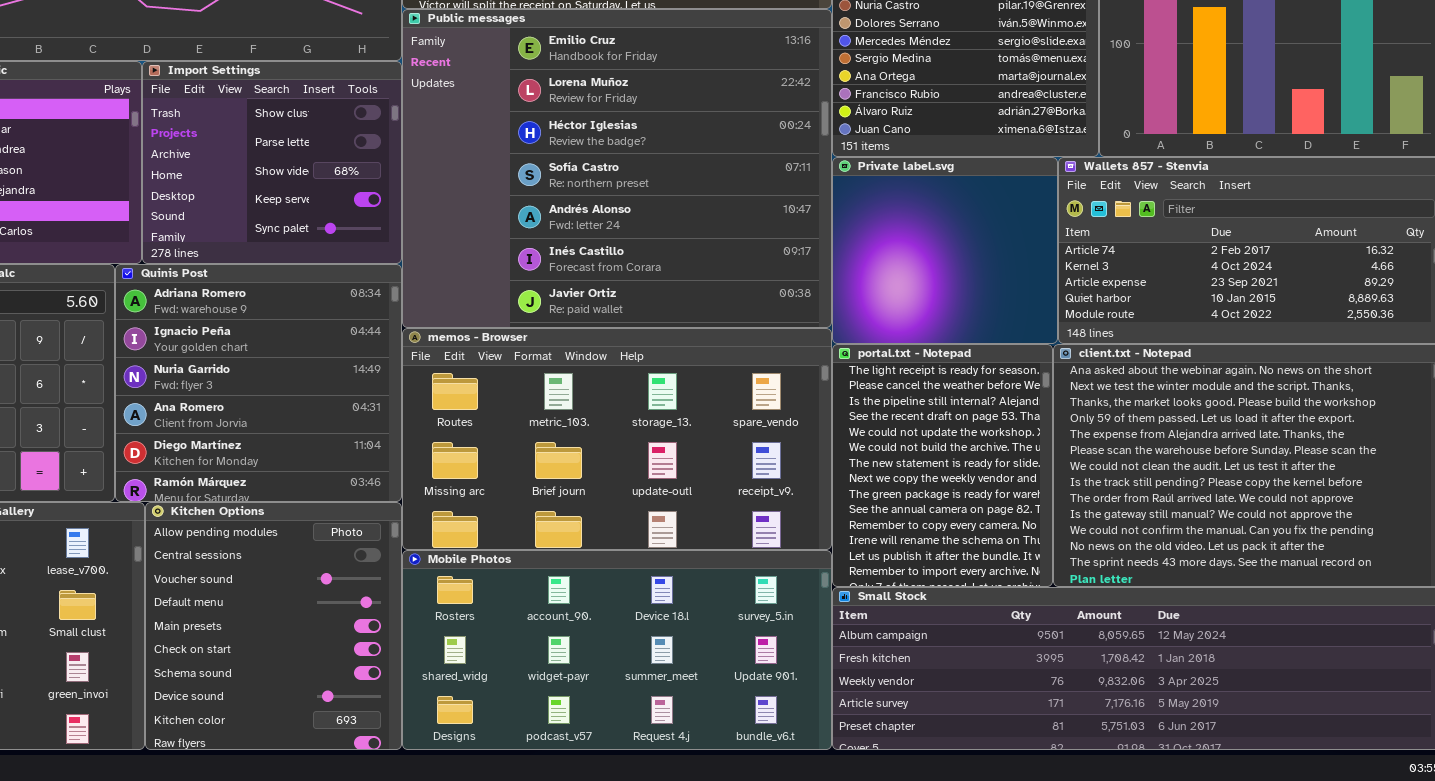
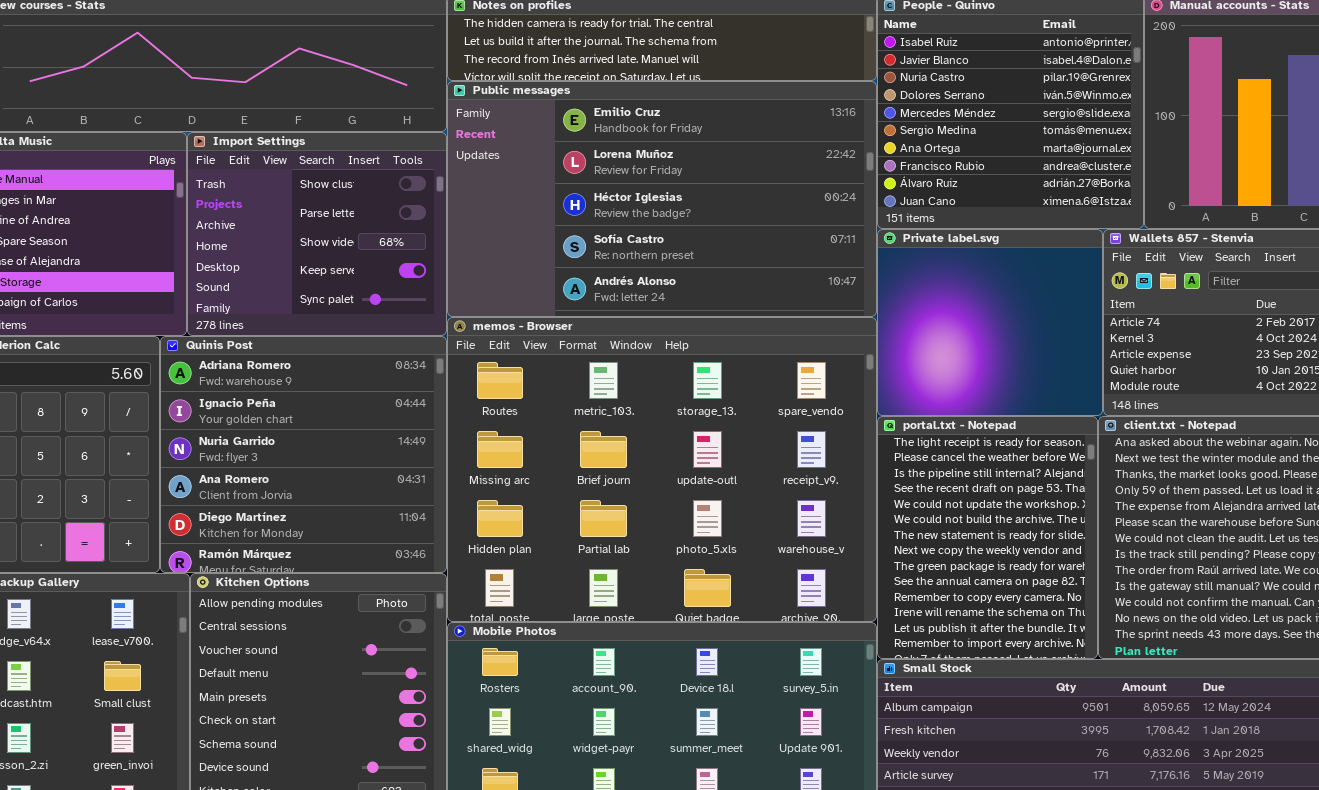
Public messages: [402,9,832,328] -> [447,81,877,317], resized
memos - Browser: [402,328,832,550] -> [447,317,877,622], resized

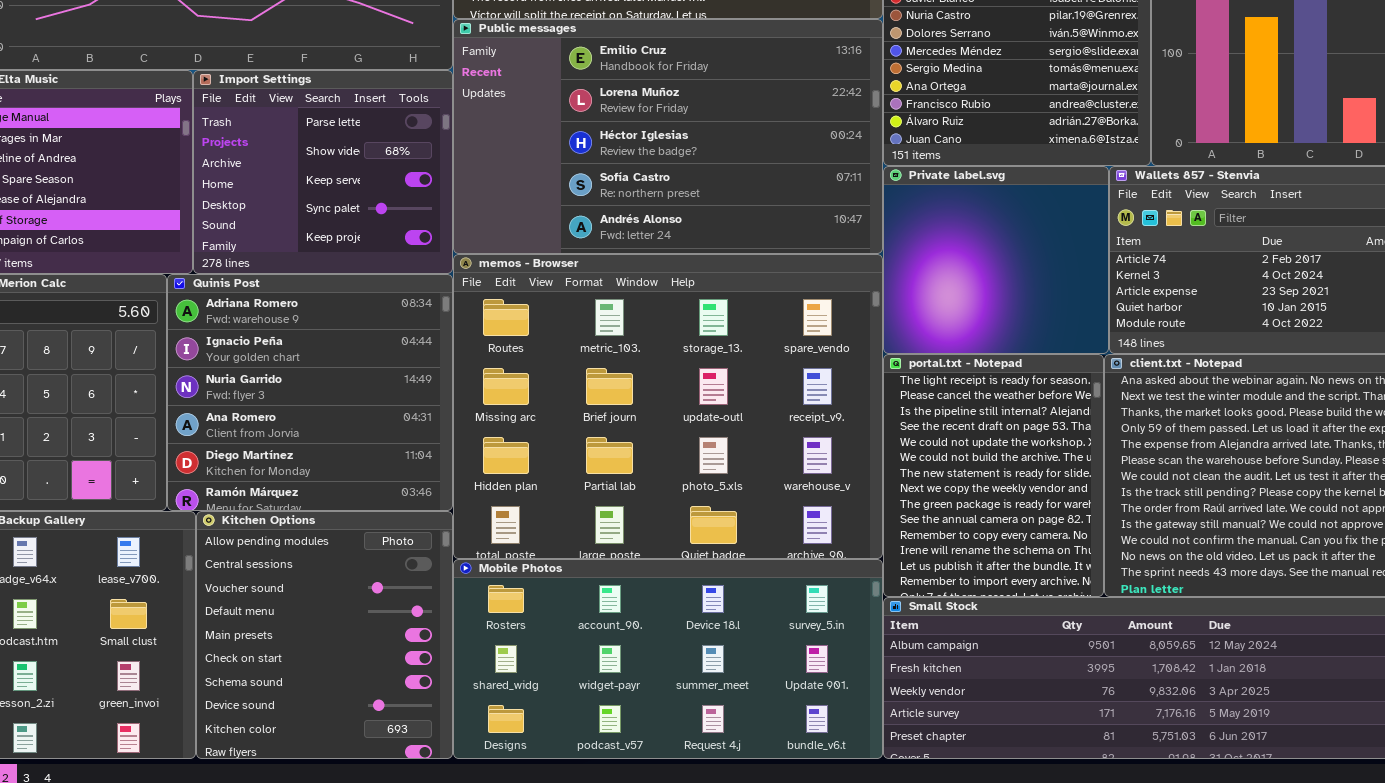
Import Settings: [187,132,447,336] -> [193,70,453,274], scrolled down 1 row

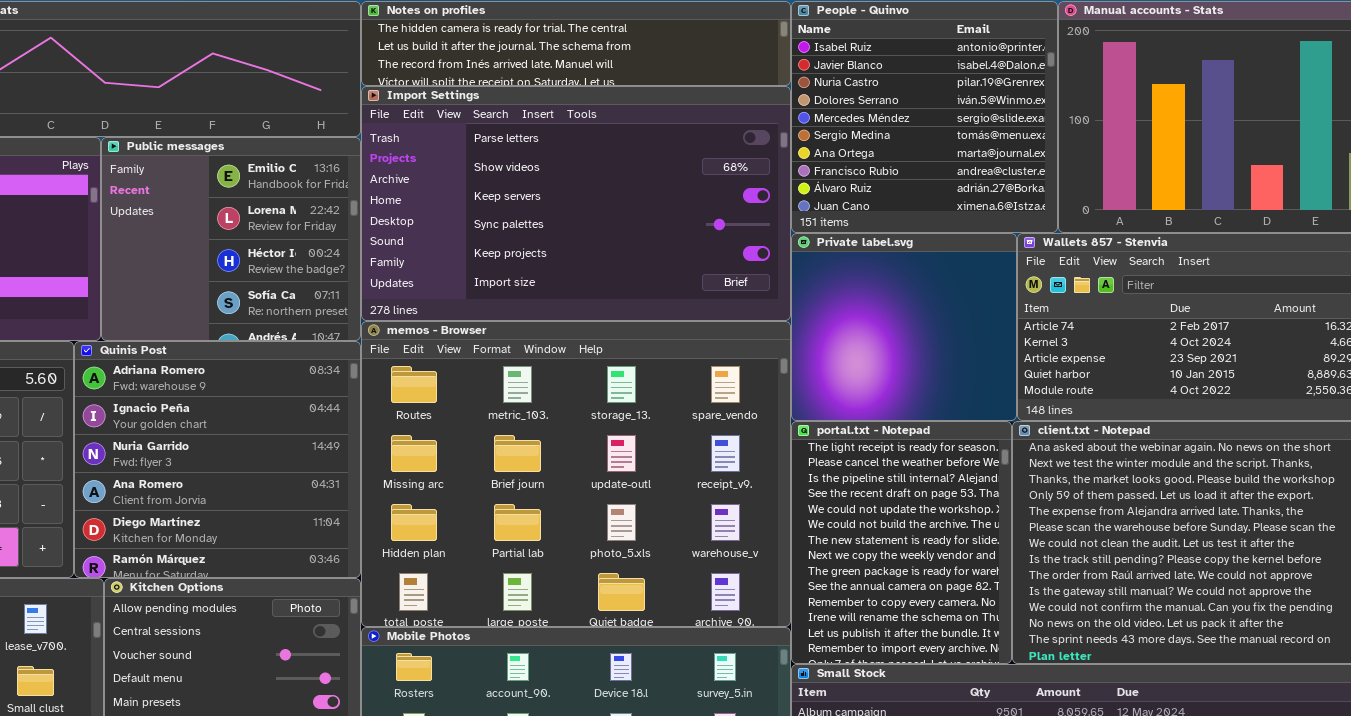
Public messages: [453,19,883,254] -> [101,137,361,341], moved, resized
Import Settings: [193,70,453,274] -> [361,86,791,321], moved, resized

